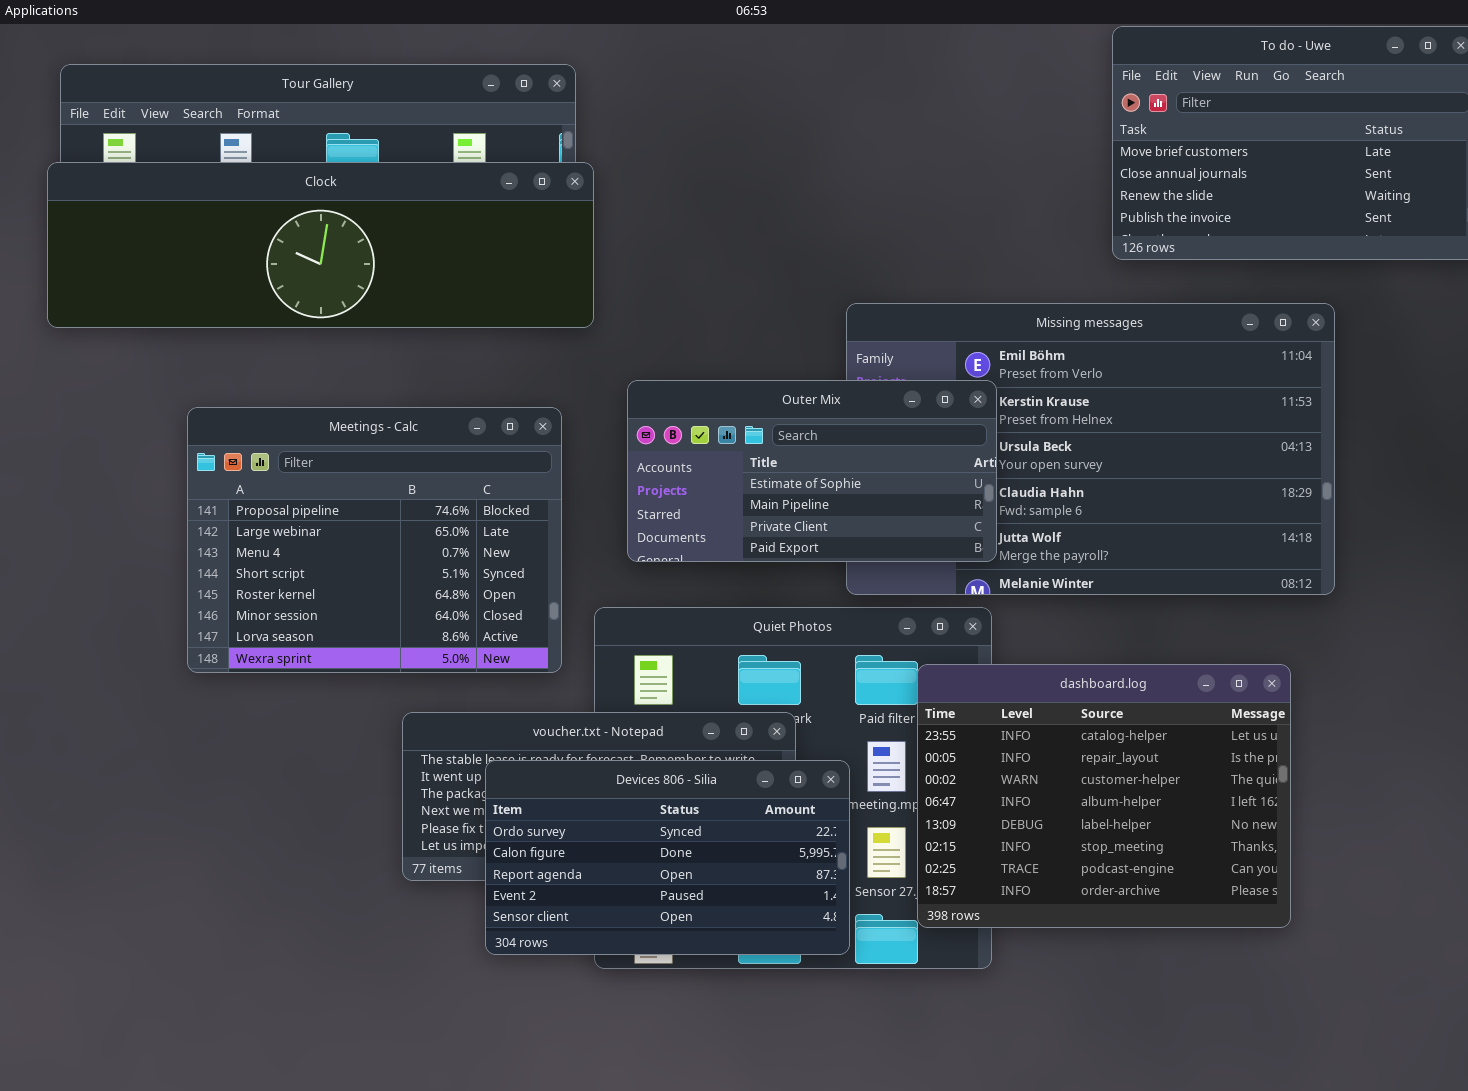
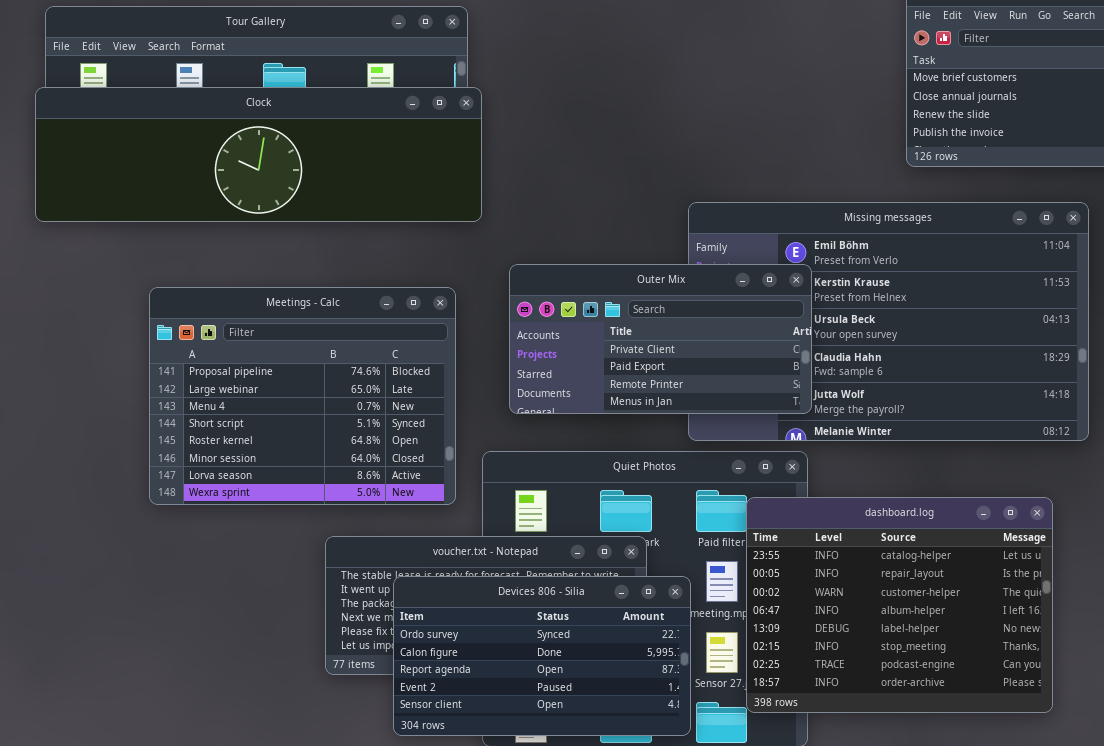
Outer Mix: [627,380,997,562] -> [509,264,812,414], scrolled down 2 rows

